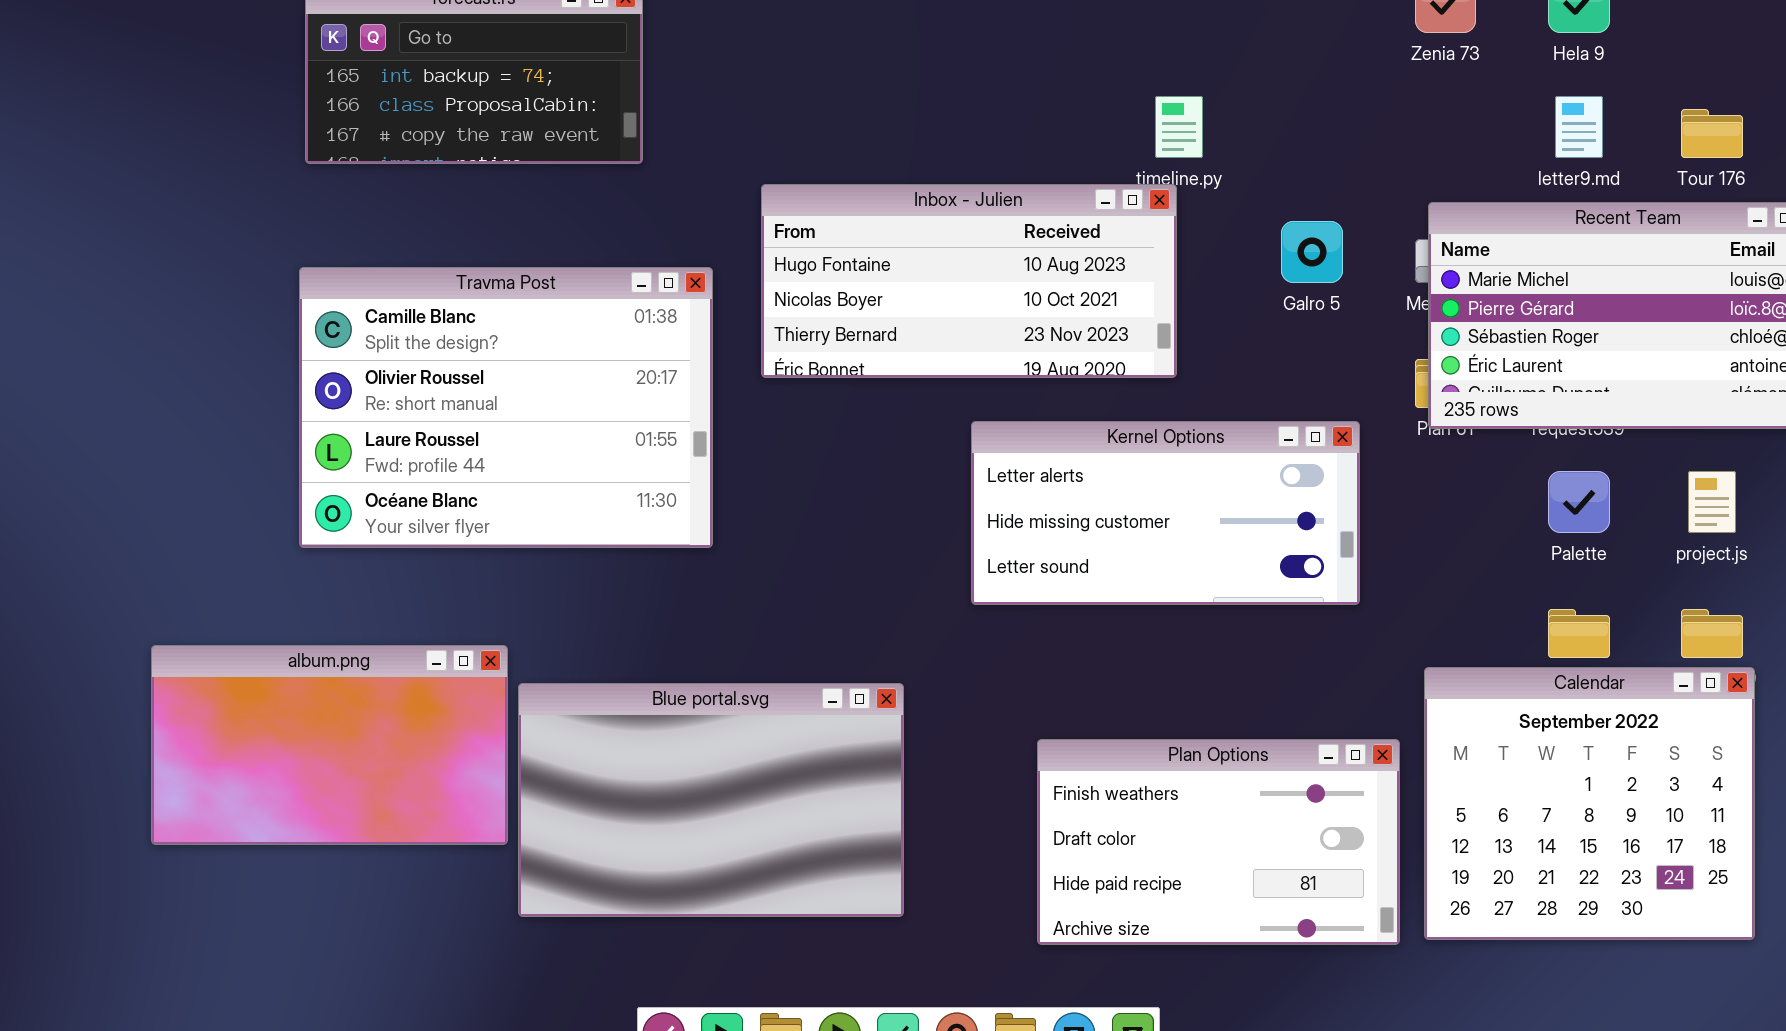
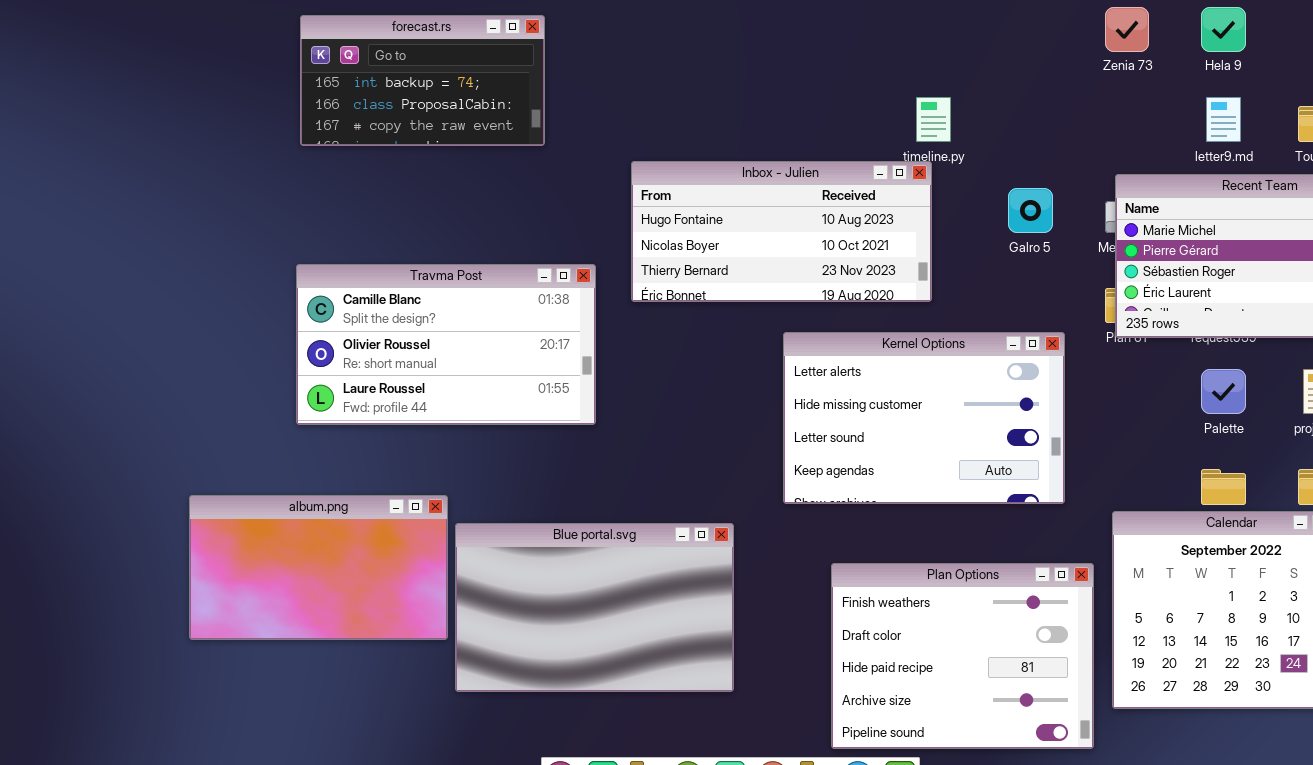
Travma Post: [299,267,713,548] -> [296,264,596,425], resized
Kernel Options: [971,421,1360,605] -> [783,332,1065,504], resized
Plan Options: [1037,739,1400,945] -> [831,563,1094,749], resized

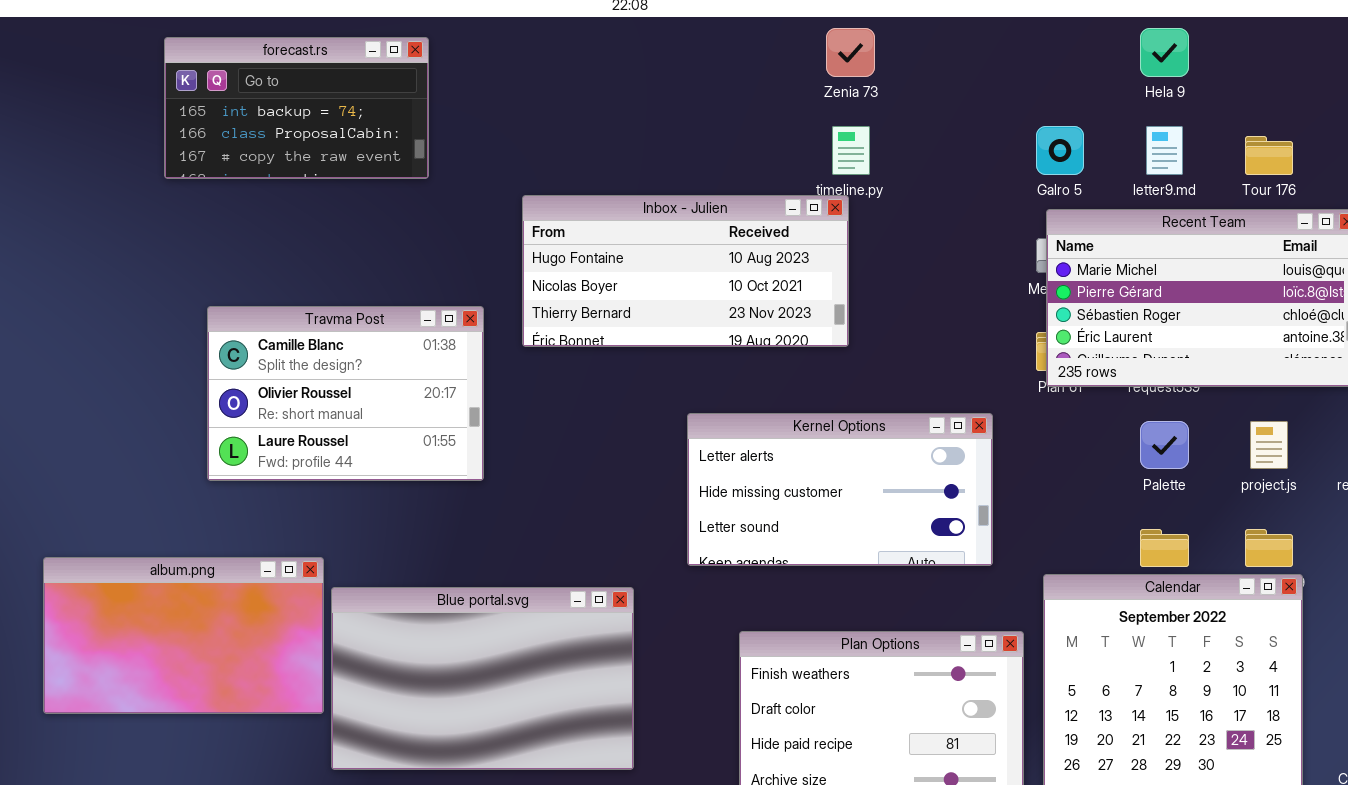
Zenia 73: [1105,7,1149,52] -> [826,28,875,77], moved
Galro 5: [1008,188,1053,233] -> [1036,126,1084,175], moved
Travma Post: [296,264,596,425] -> [207,306,484,481], resized
Kernel Options: [783,332,1065,504] -> [687,413,993,566], resized

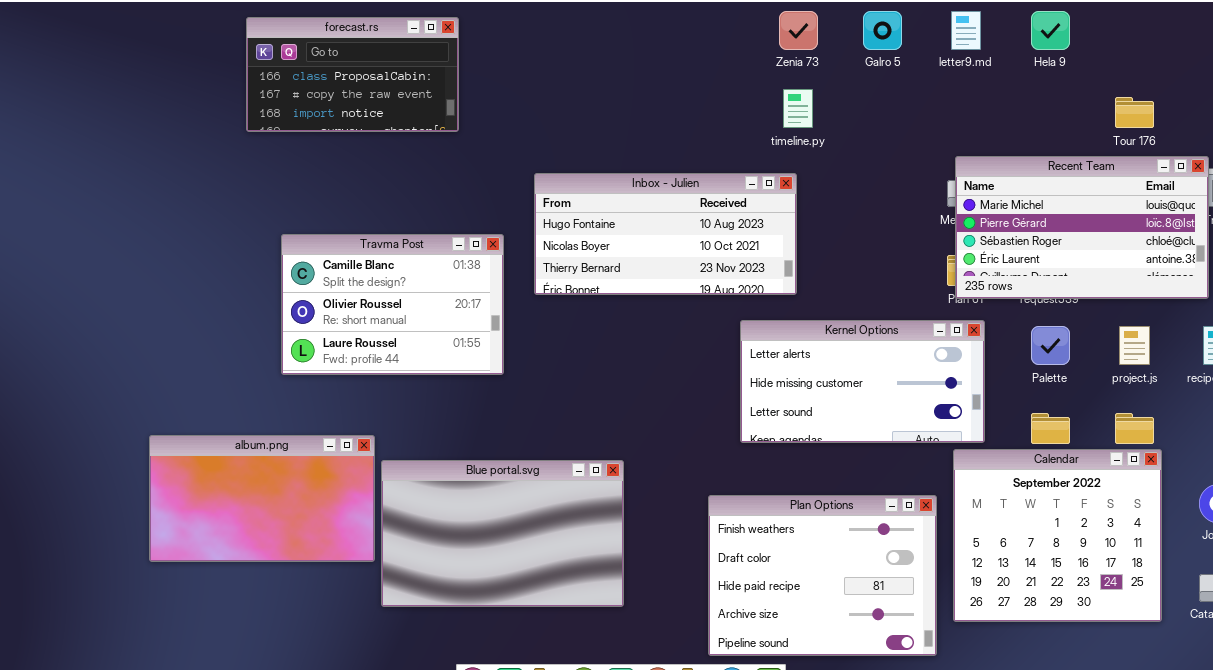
forecast.rs: [164,37,429,179] -> [246,17,459,132], scrolled down 1 row
Galro 5: [1036,126,1084,175] -> [863,11,902,50], moved
letter9.md: [1146,126,1183,175] -> [951,11,981,50], moved
Inbox - Julien: [522,195,849,347] -> [534,173,797,295], moved
Kernel Options: [687,413,993,566] -> [740,320,985,443], moved

